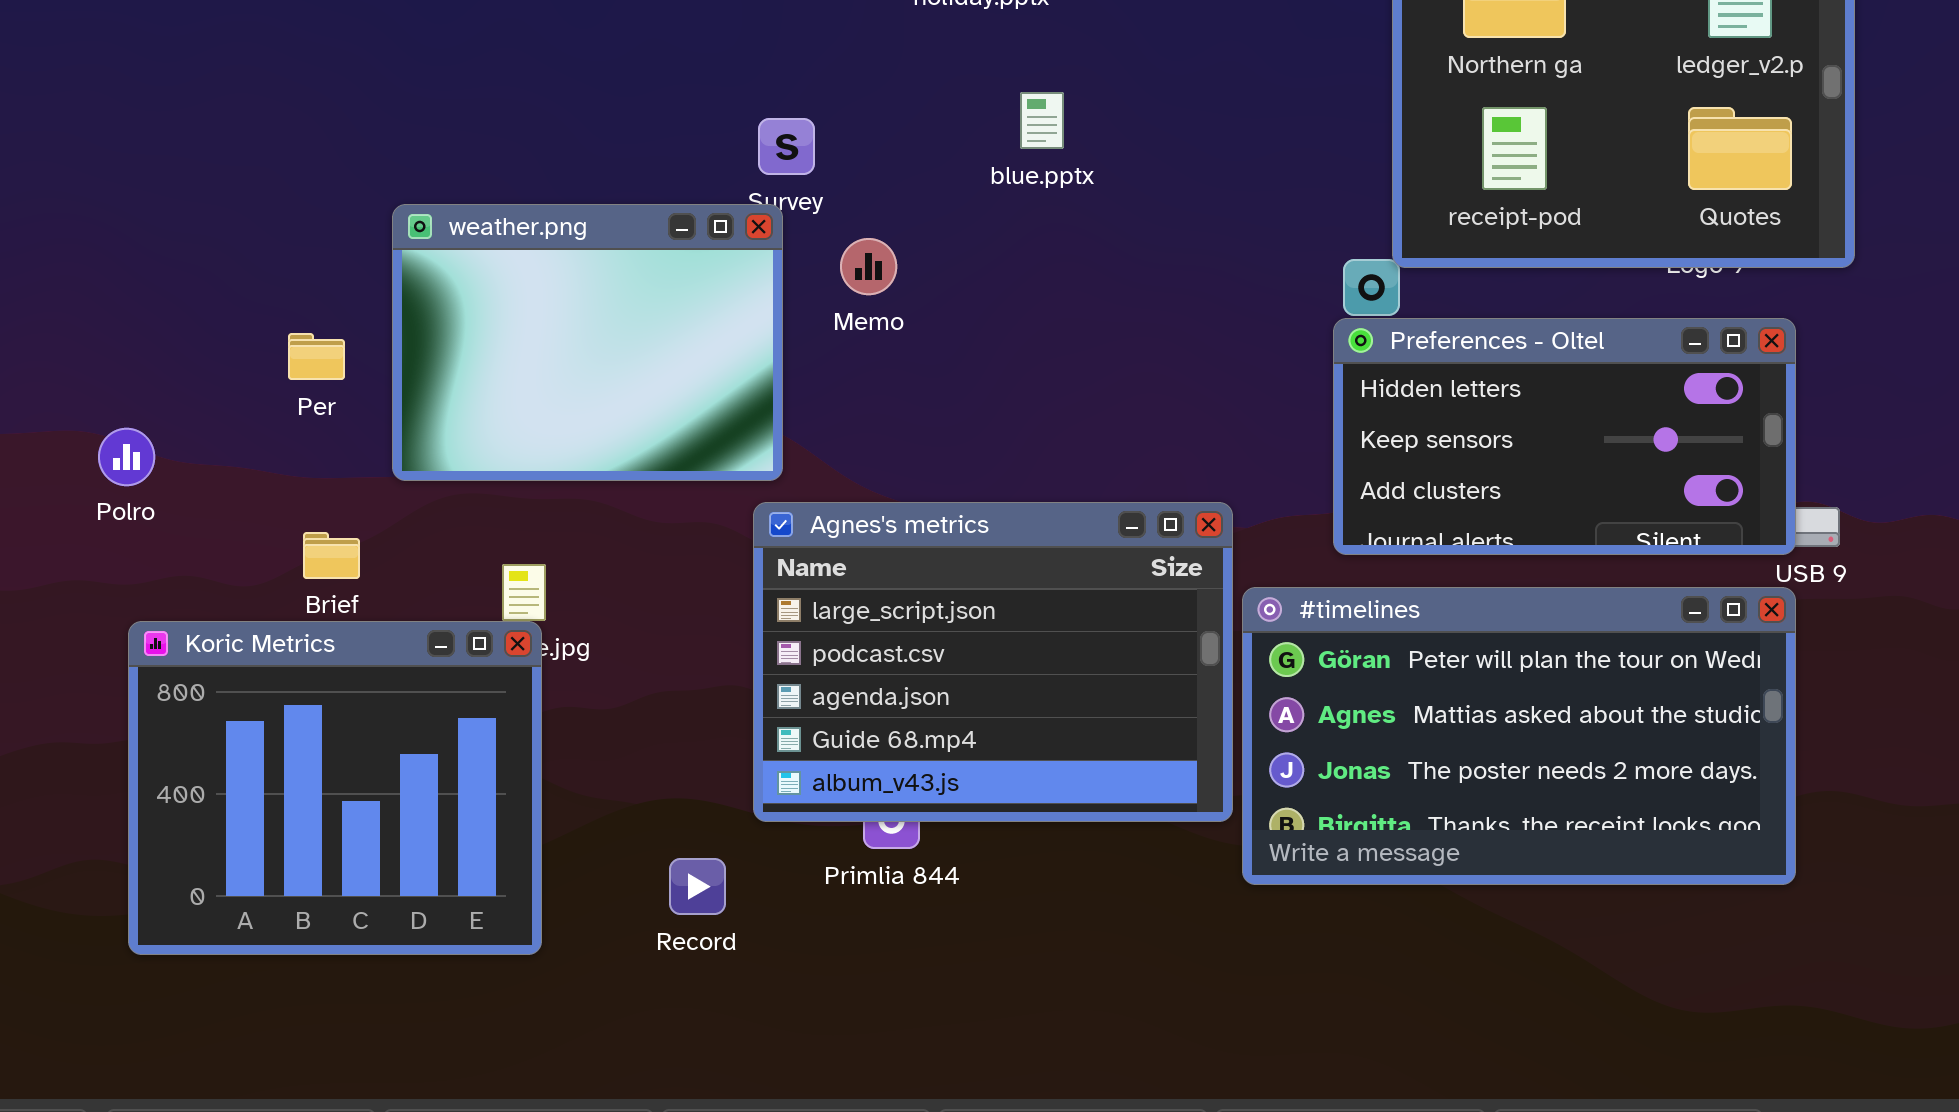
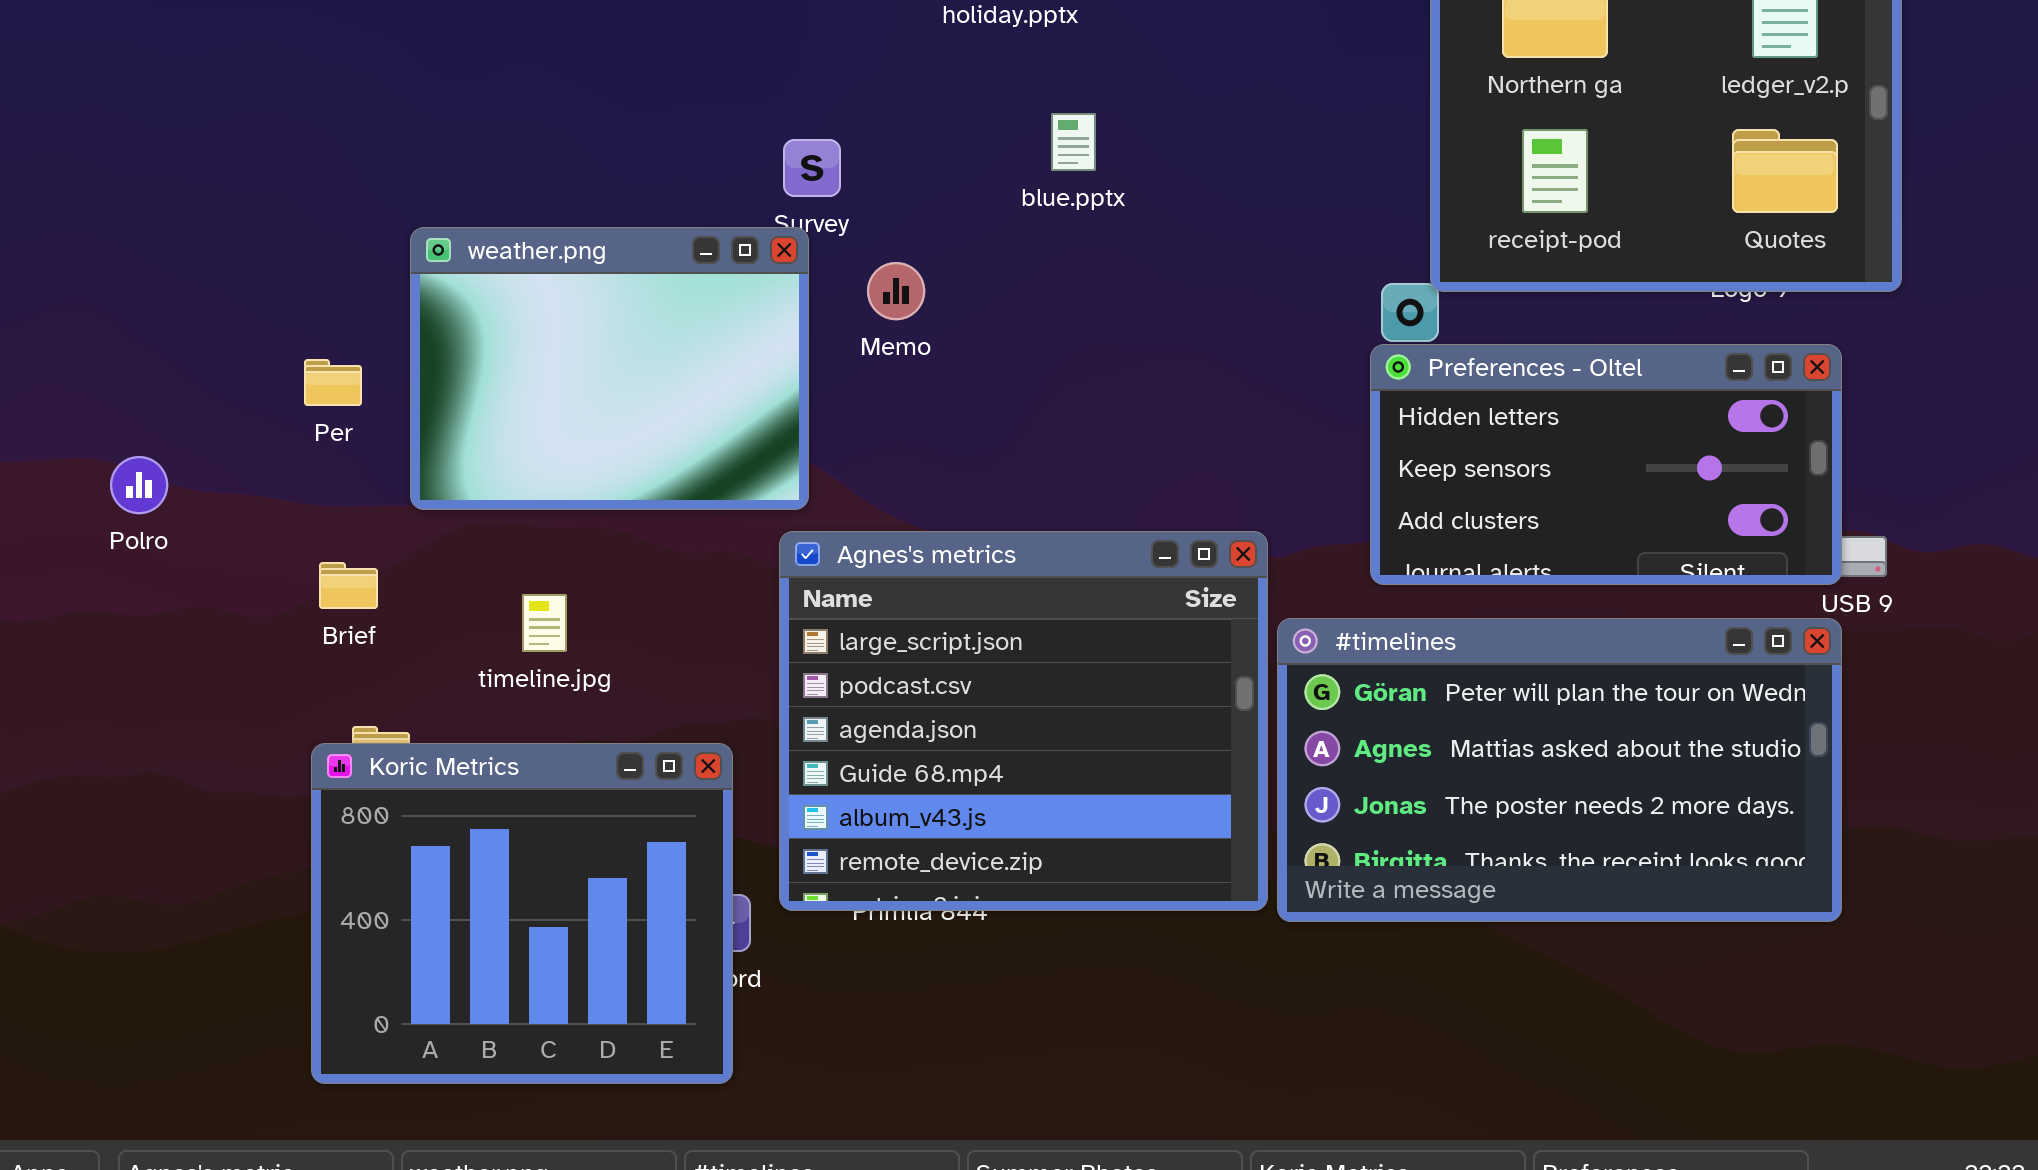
Agnes's metrics: [753,502,1233,822] -> [779,531,1268,911], resized
Koric Metrics: [128,621,542,955] -> [311,743,733,1084], moved

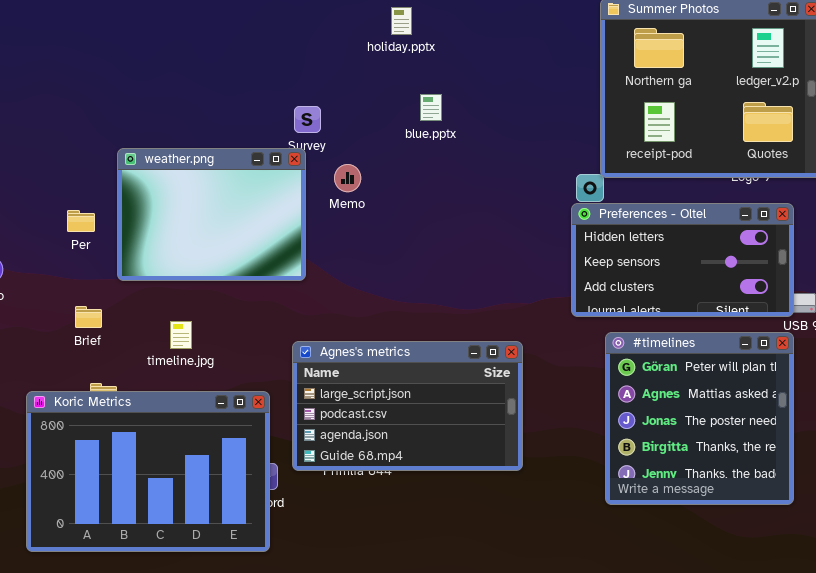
Agnes's metrics: [779,531,1268,911] -> [292,341,523,471], resized
#timelines: [1277,618,1842,922] -> [605,332,794,505], resized
Koric Metrics: [311,743,733,1084] -> [26,391,270,552], resized

